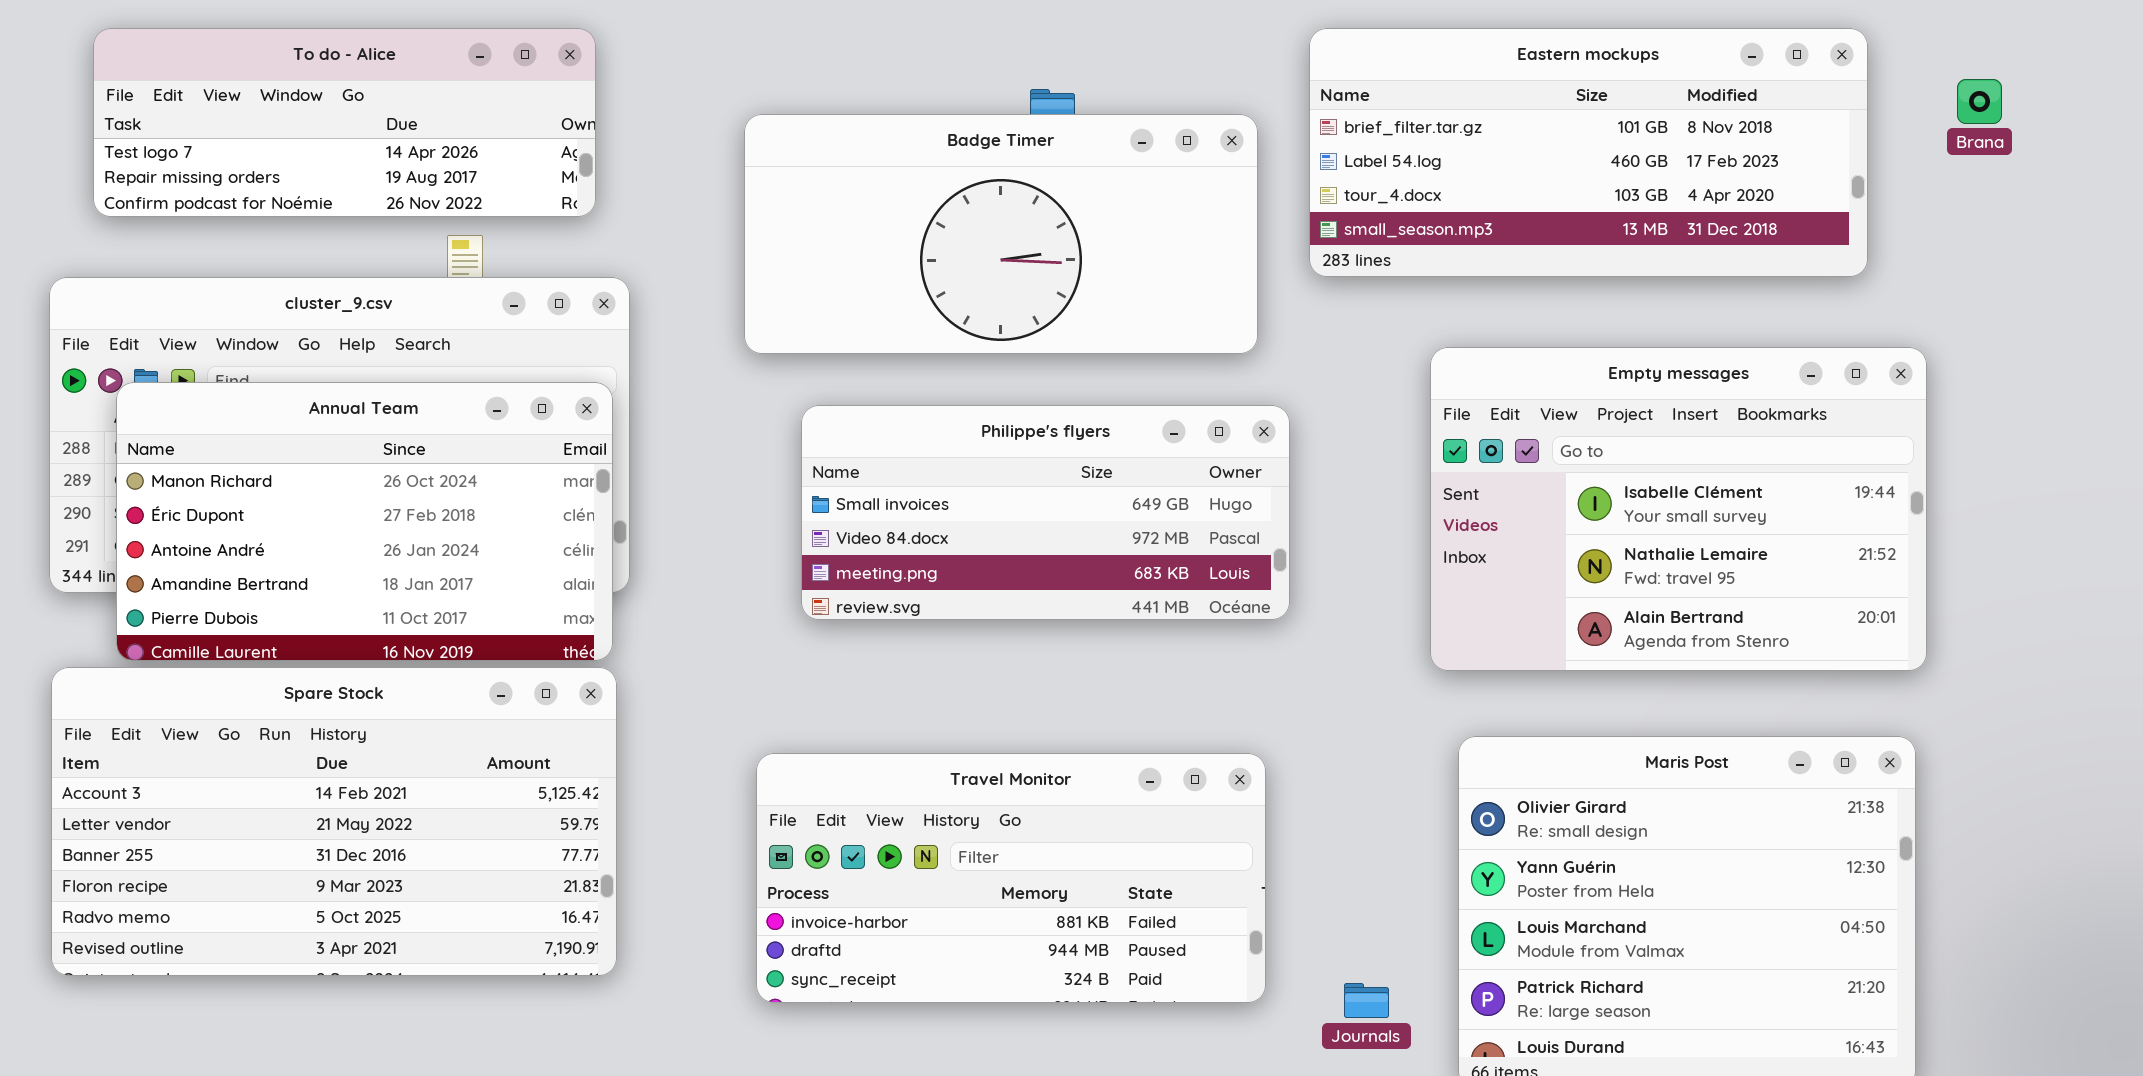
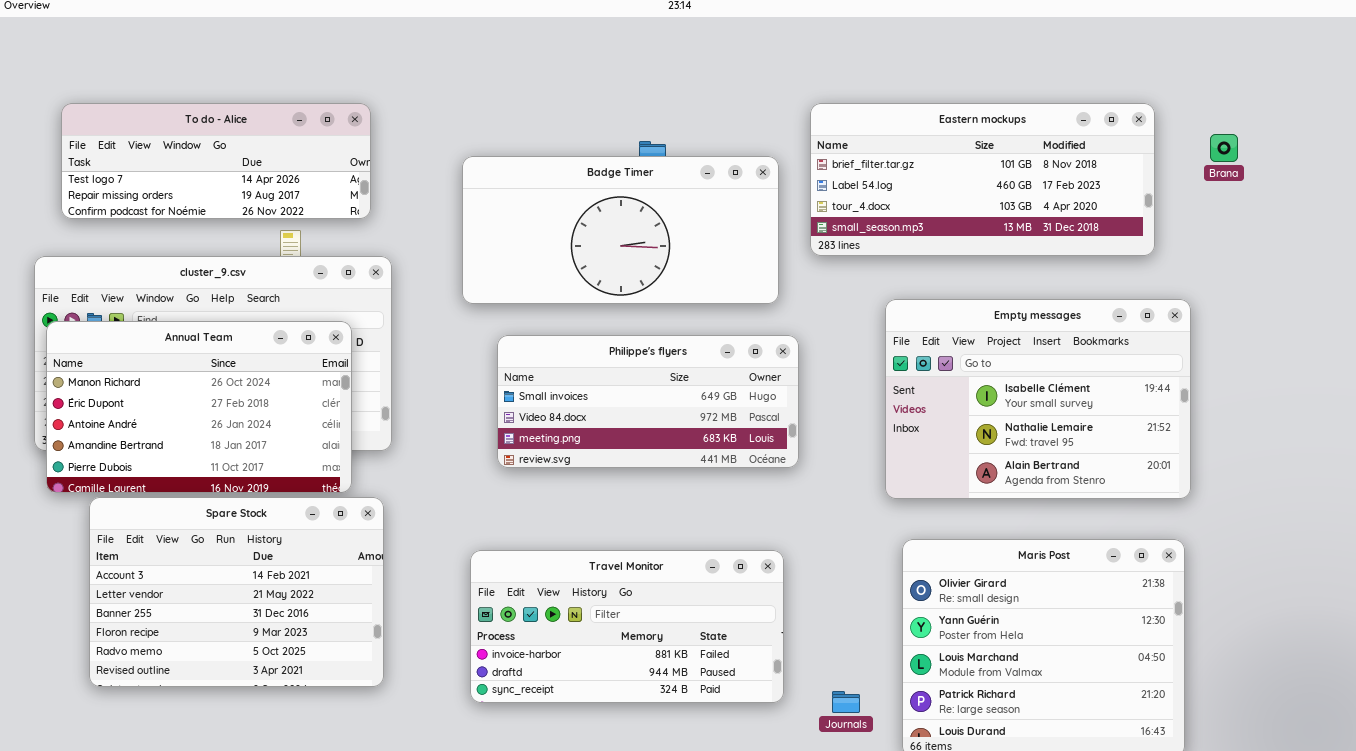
Annual Team: [116,382,613,661] -> [46,321,352,493], moved
Spare Stock: [51,667,617,976] -> [89,497,384,687], resized

